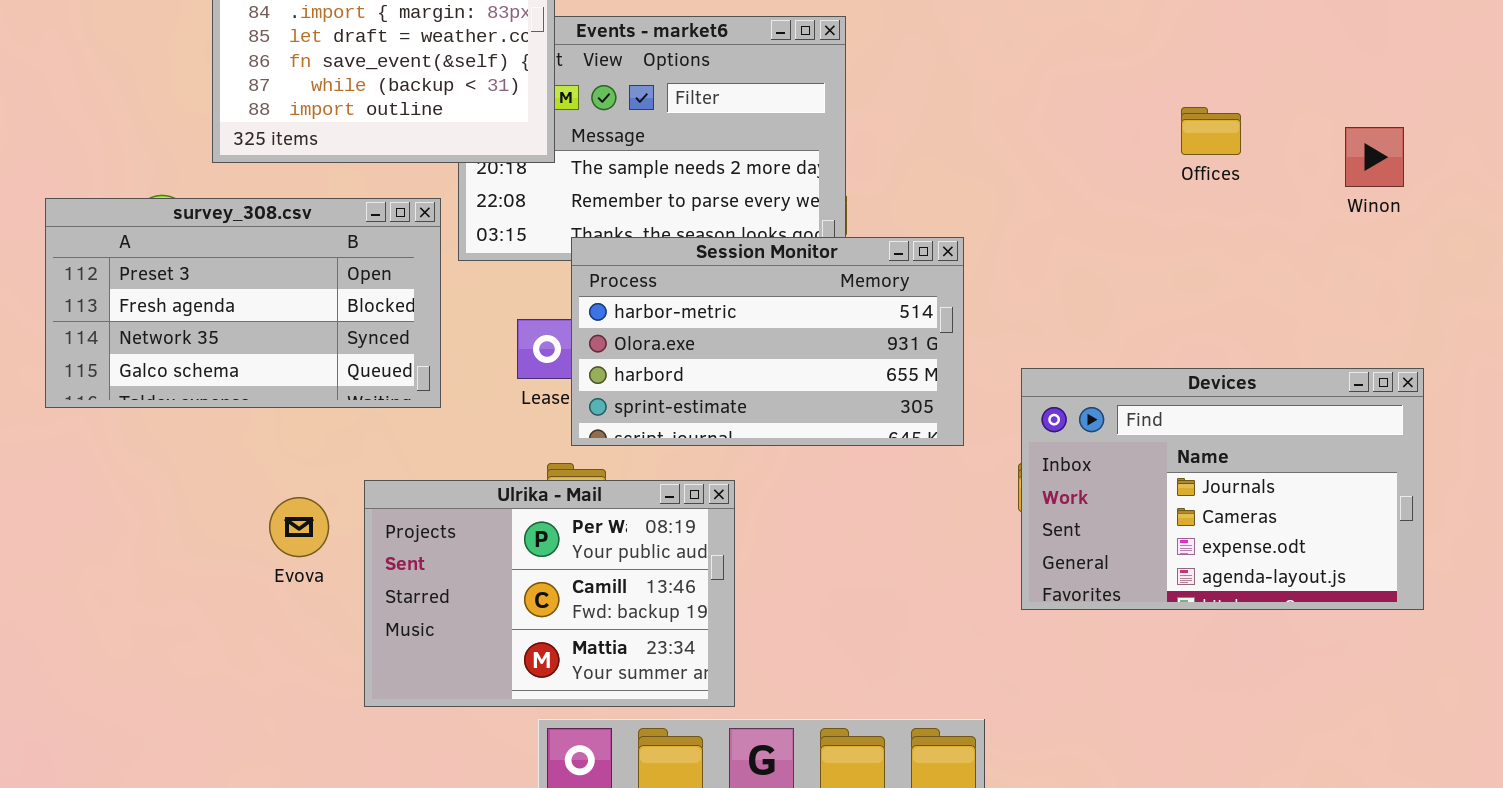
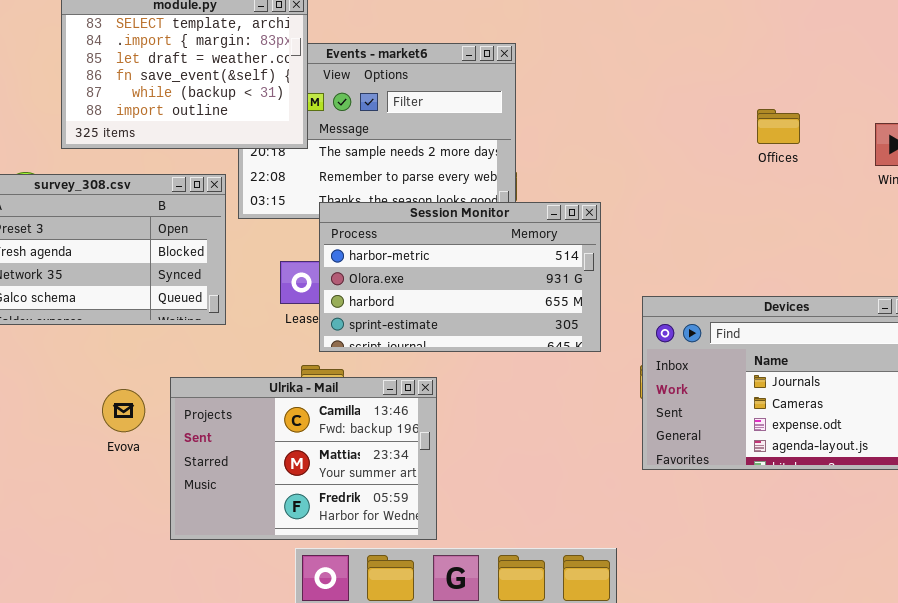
Ulrika - Mail: [364,480,735,707] -> [170,377,437,540], scrolled down 1 row

